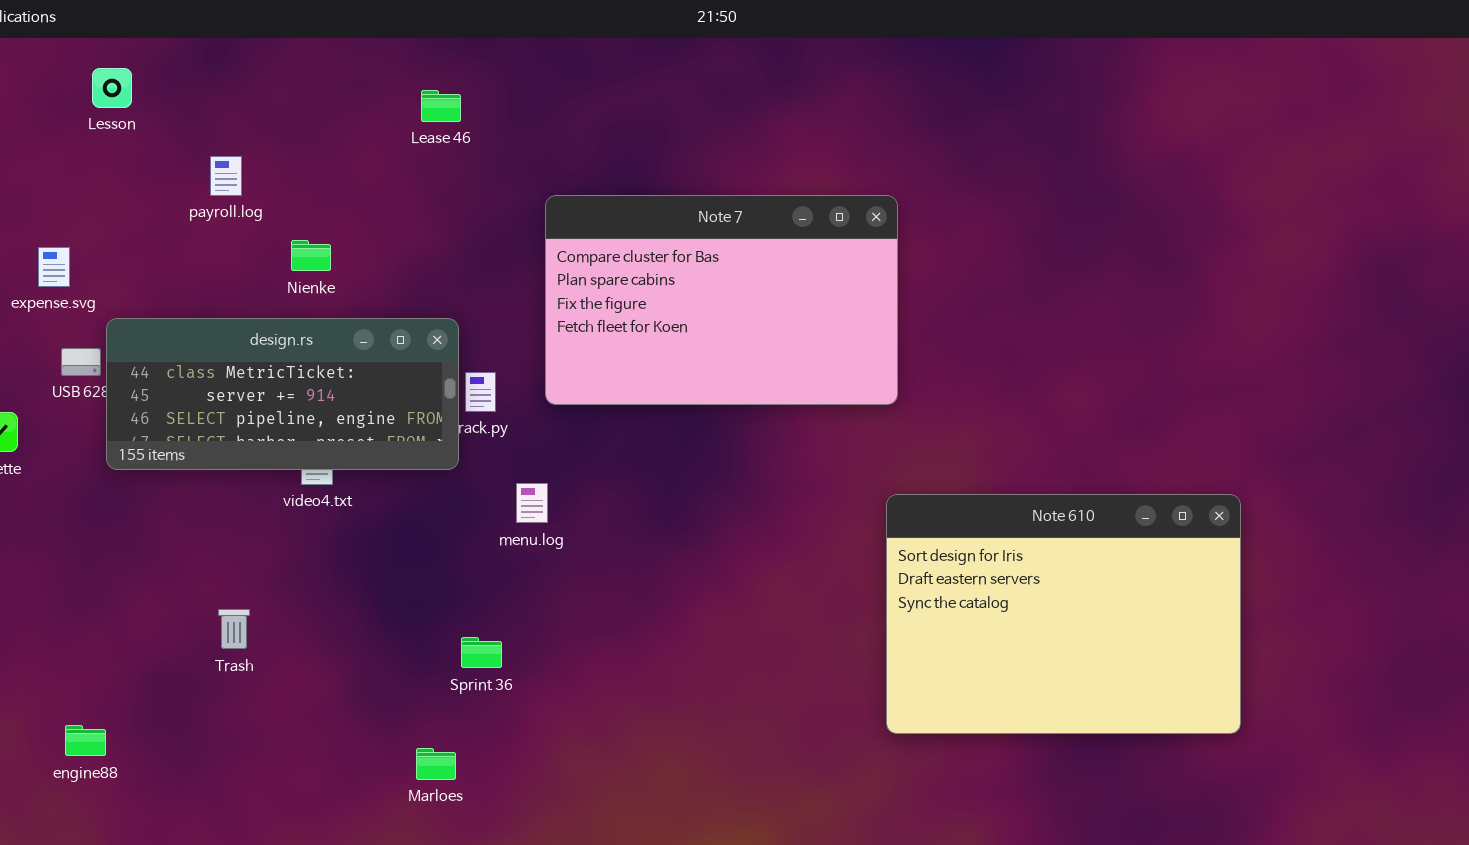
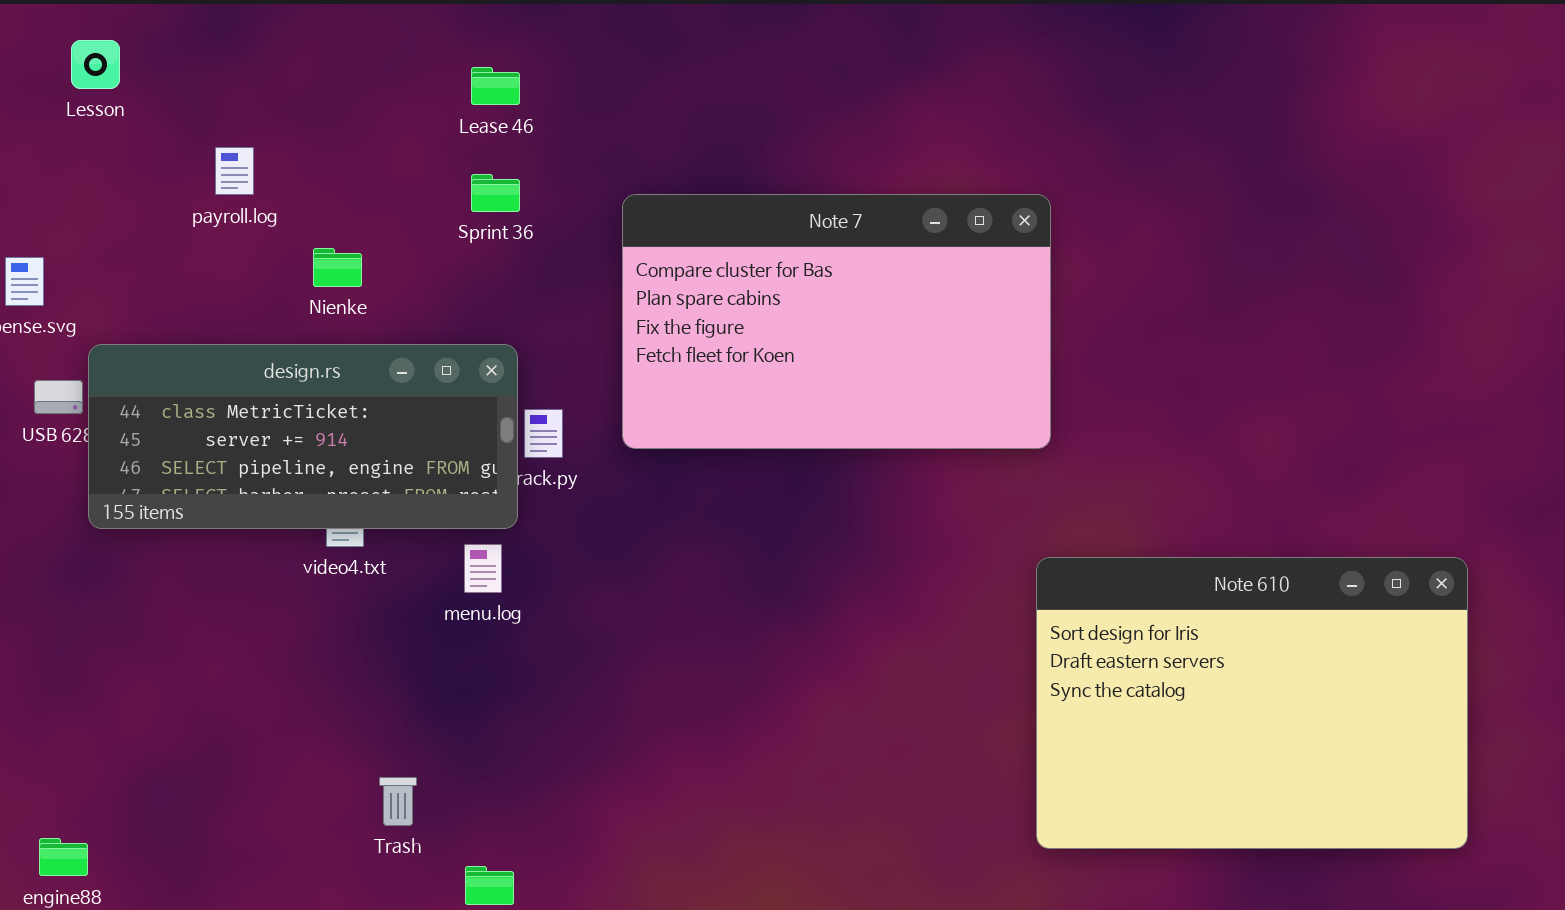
menu.log: [516,483,548,523] -> [464,544,502,593], moved
Trash: [218,609,250,649] -> [379,777,417,826], moved
Sprint 36: [461,637,502,668] -> [471,174,520,212], moved

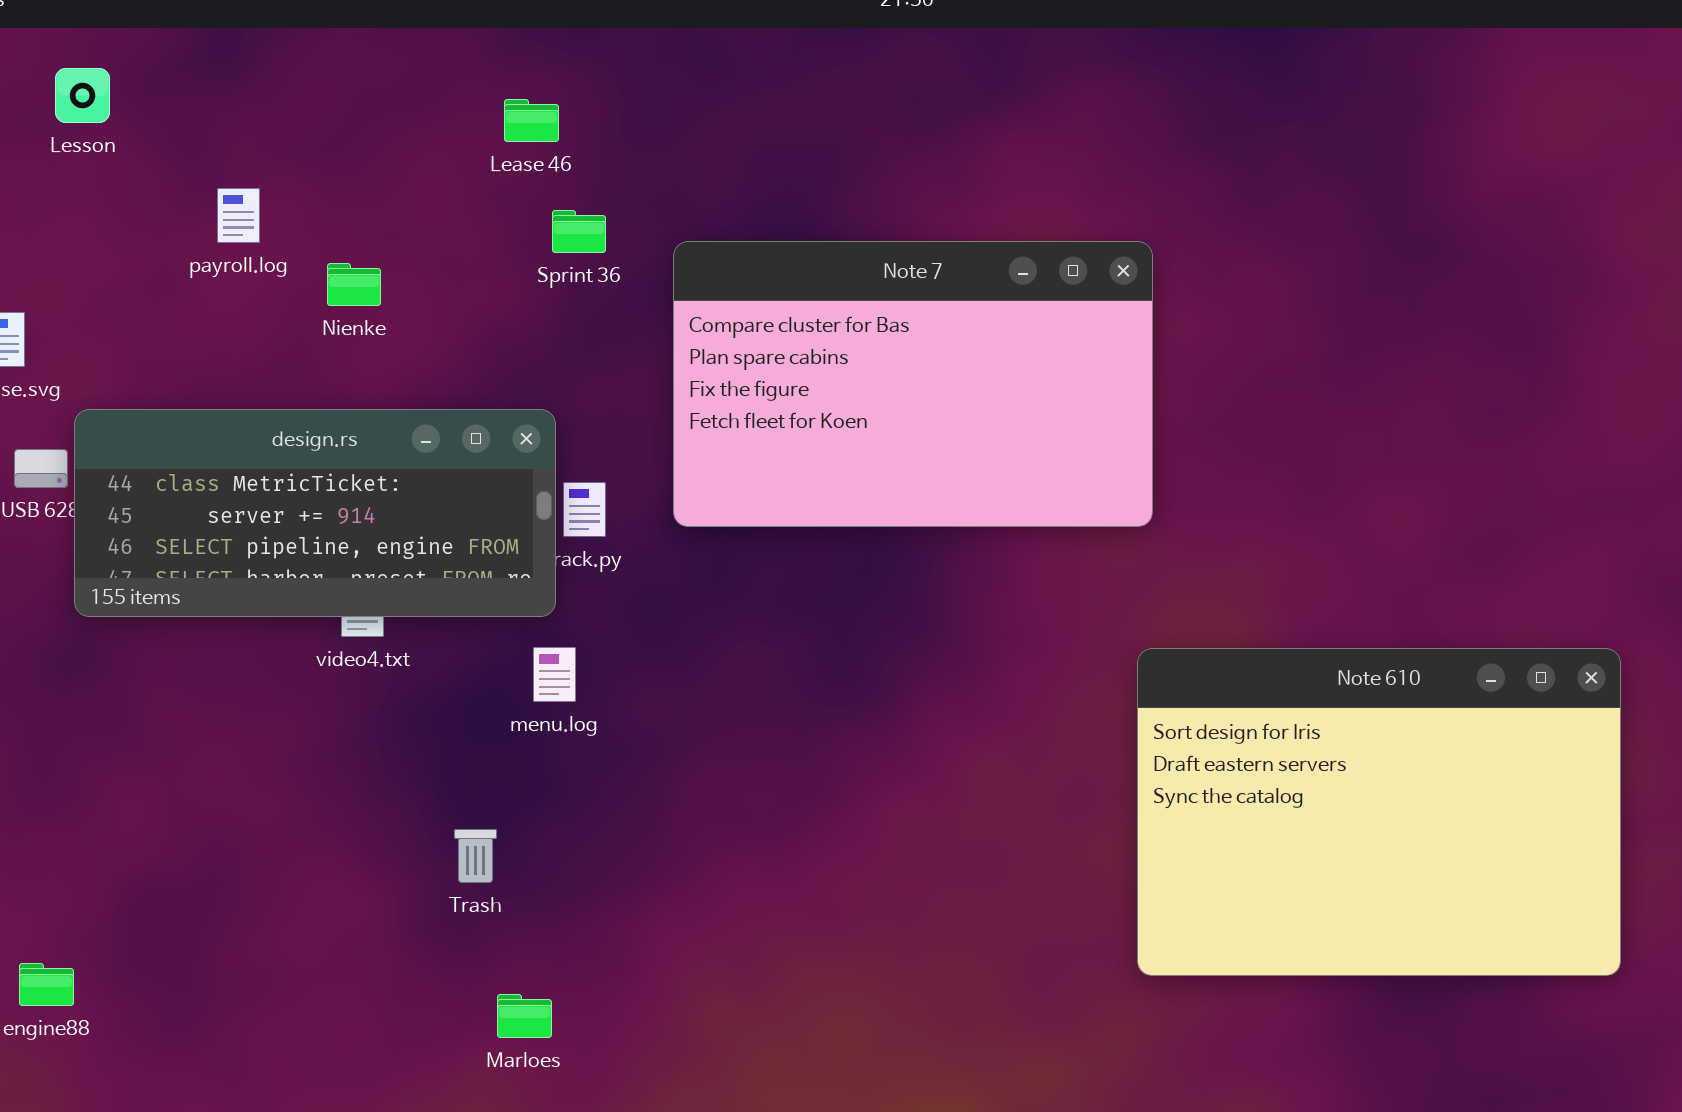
Sprint 36: [471,174,520,212] -> [552,210,606,253], moved
Nienke: [313,248,362,287] -> [327,263,381,306], moved
menu.log: [464,544,502,593] -> [533,647,576,702], moved
Trash: [379,777,417,826] -> [454,829,497,883], moved

